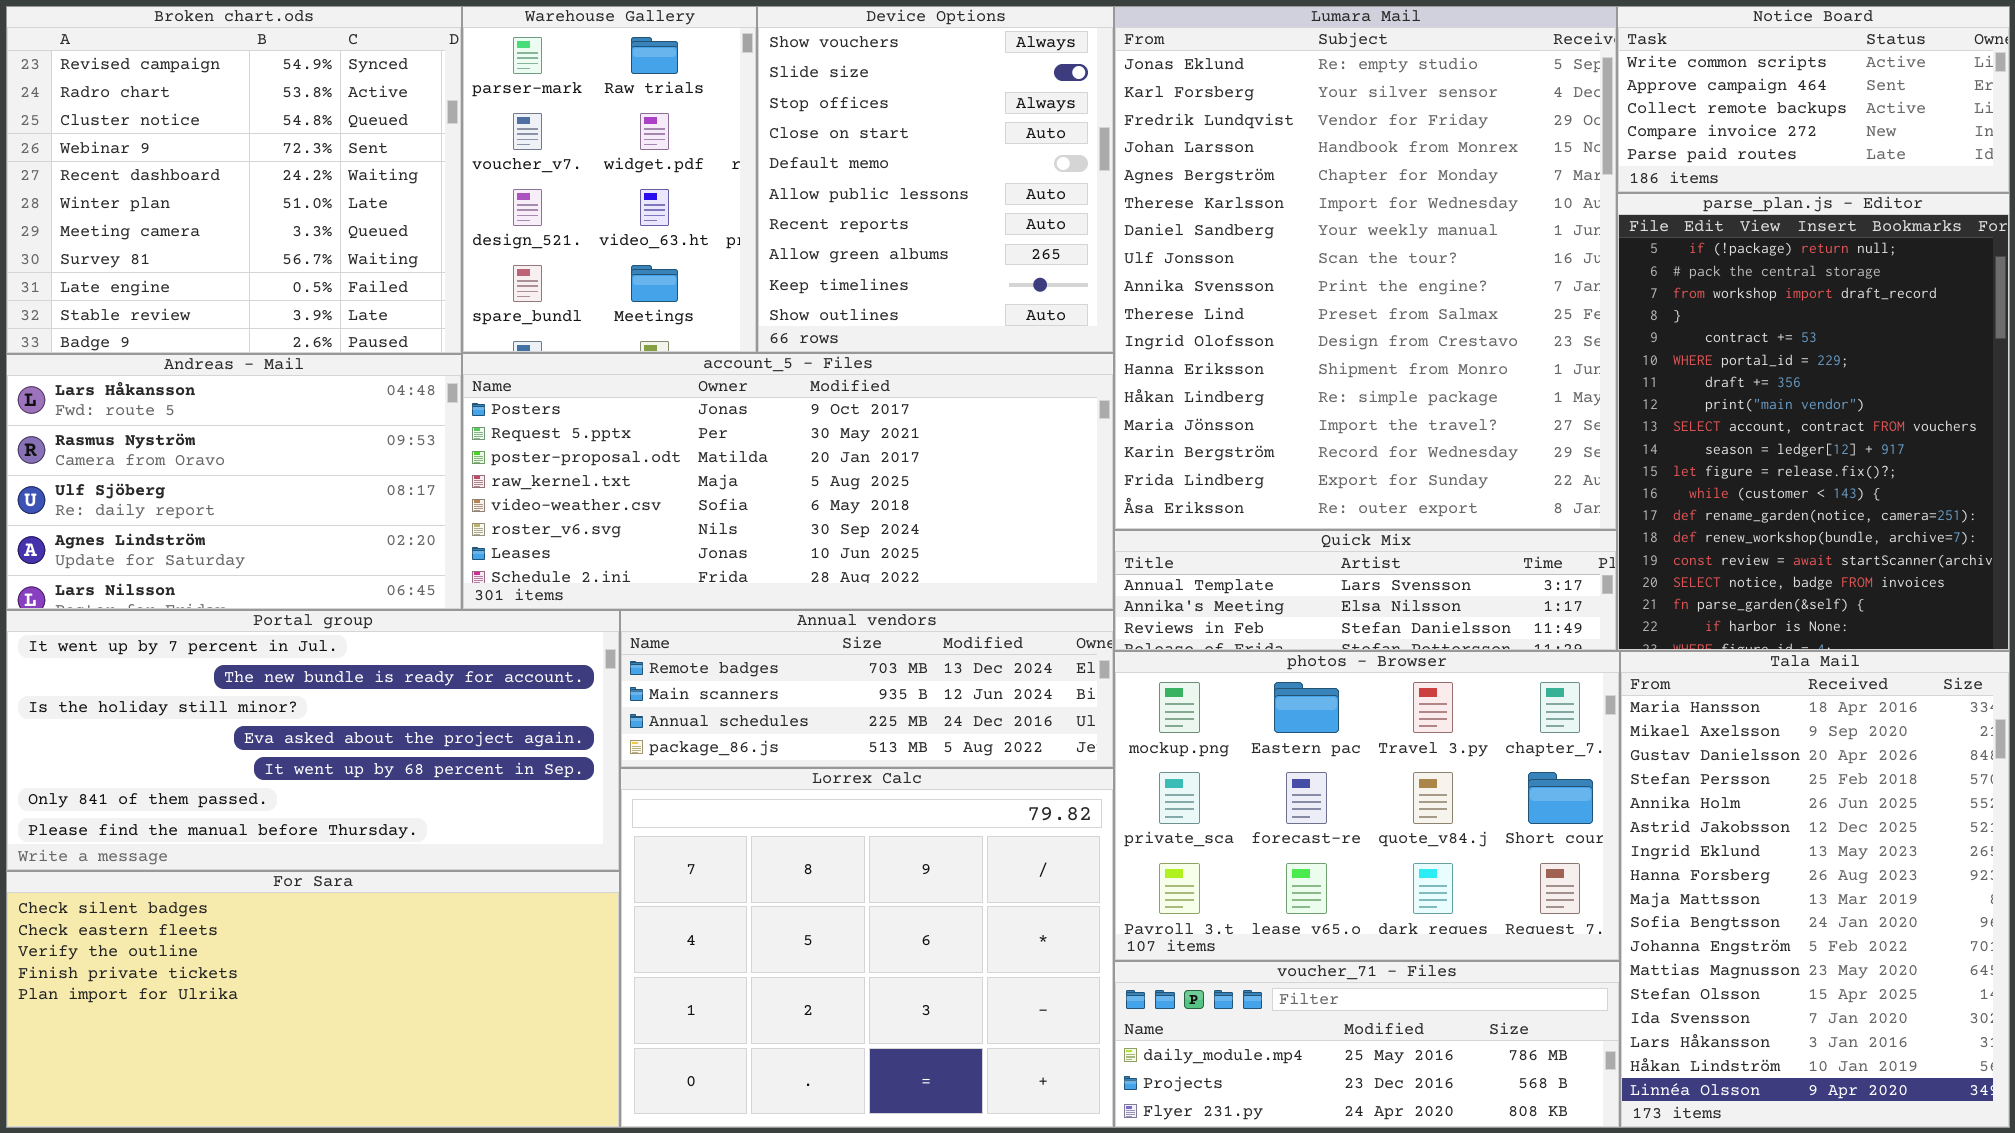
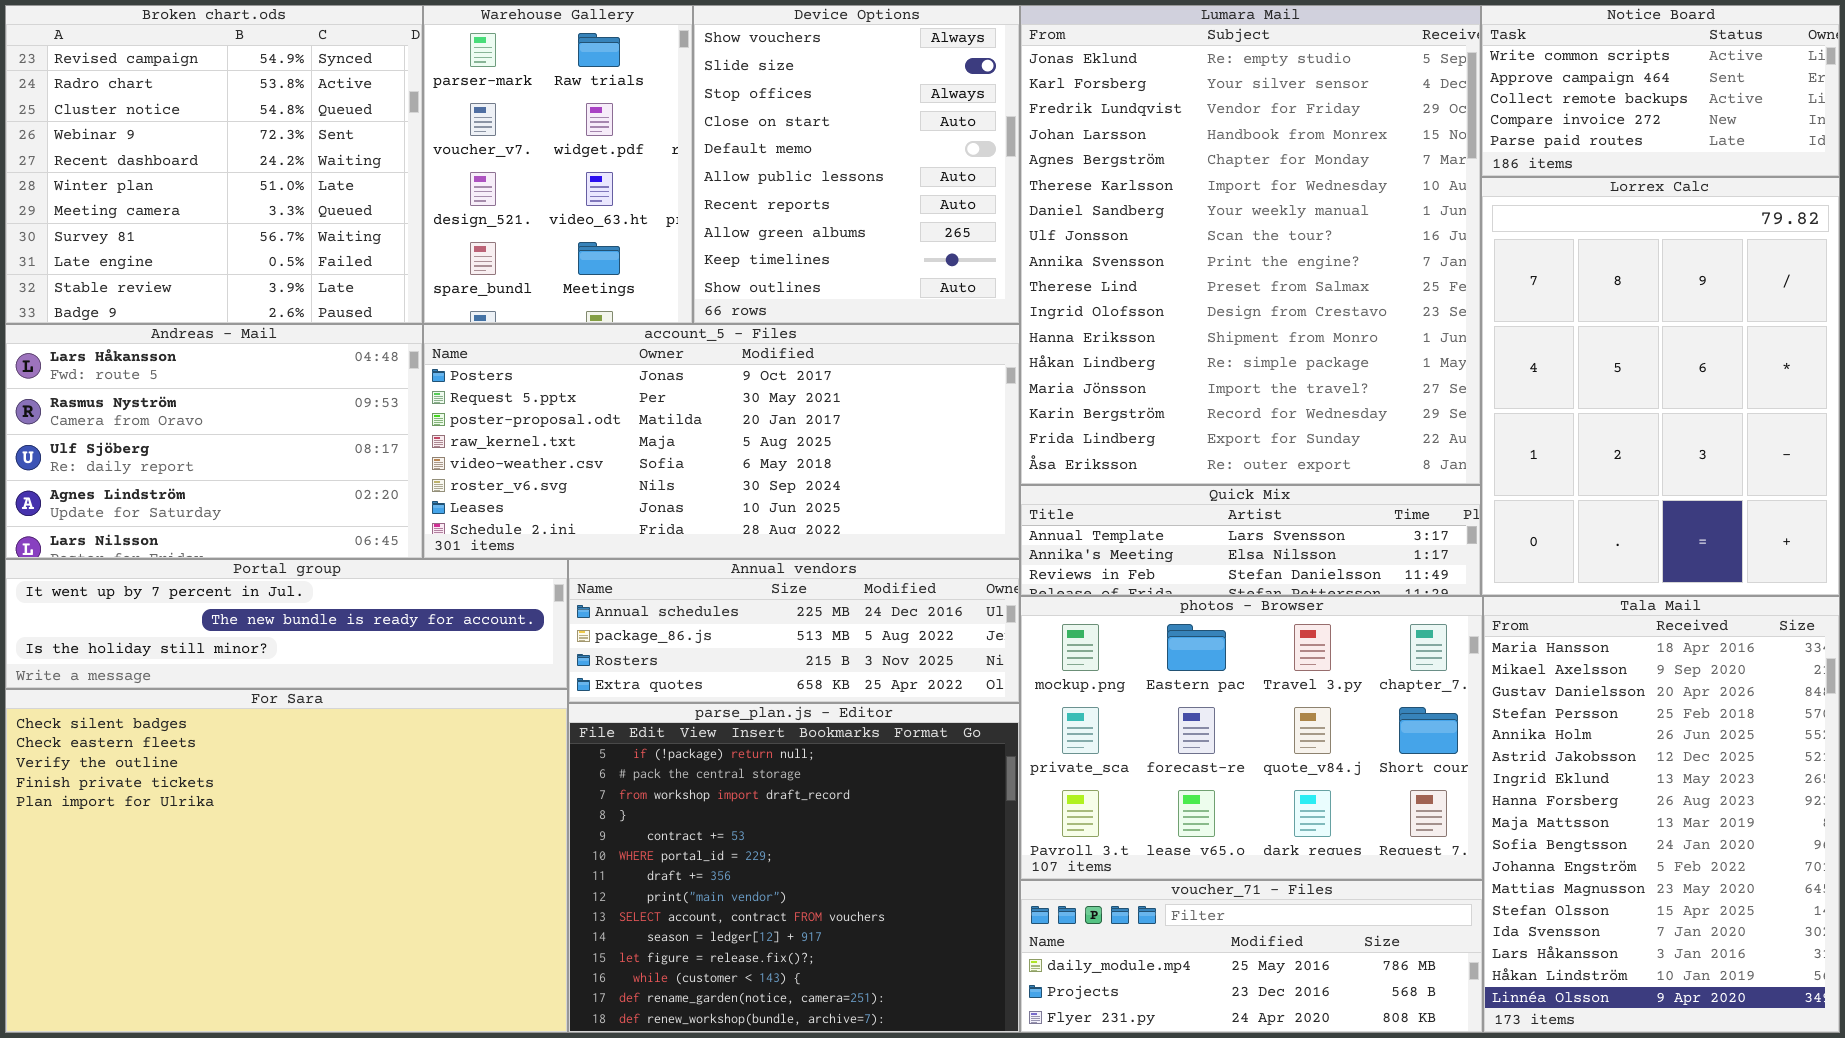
parse_plan.js - Editor: [1617,193,2010,651] -> [568,703,1020,1033], moved, resized
Portal group: [6,610,620,871] -> [5,559,568,689], resized
Annual vendors: [620,610,1114,768] -> [568,559,1020,703], scrolled down 2 rows
Lorrex Calc: [620,768,1114,1128] -> [1481,177,1840,596], moved, resized
For Sara: [6,871,620,1128] -> [5,689,568,1033], resized

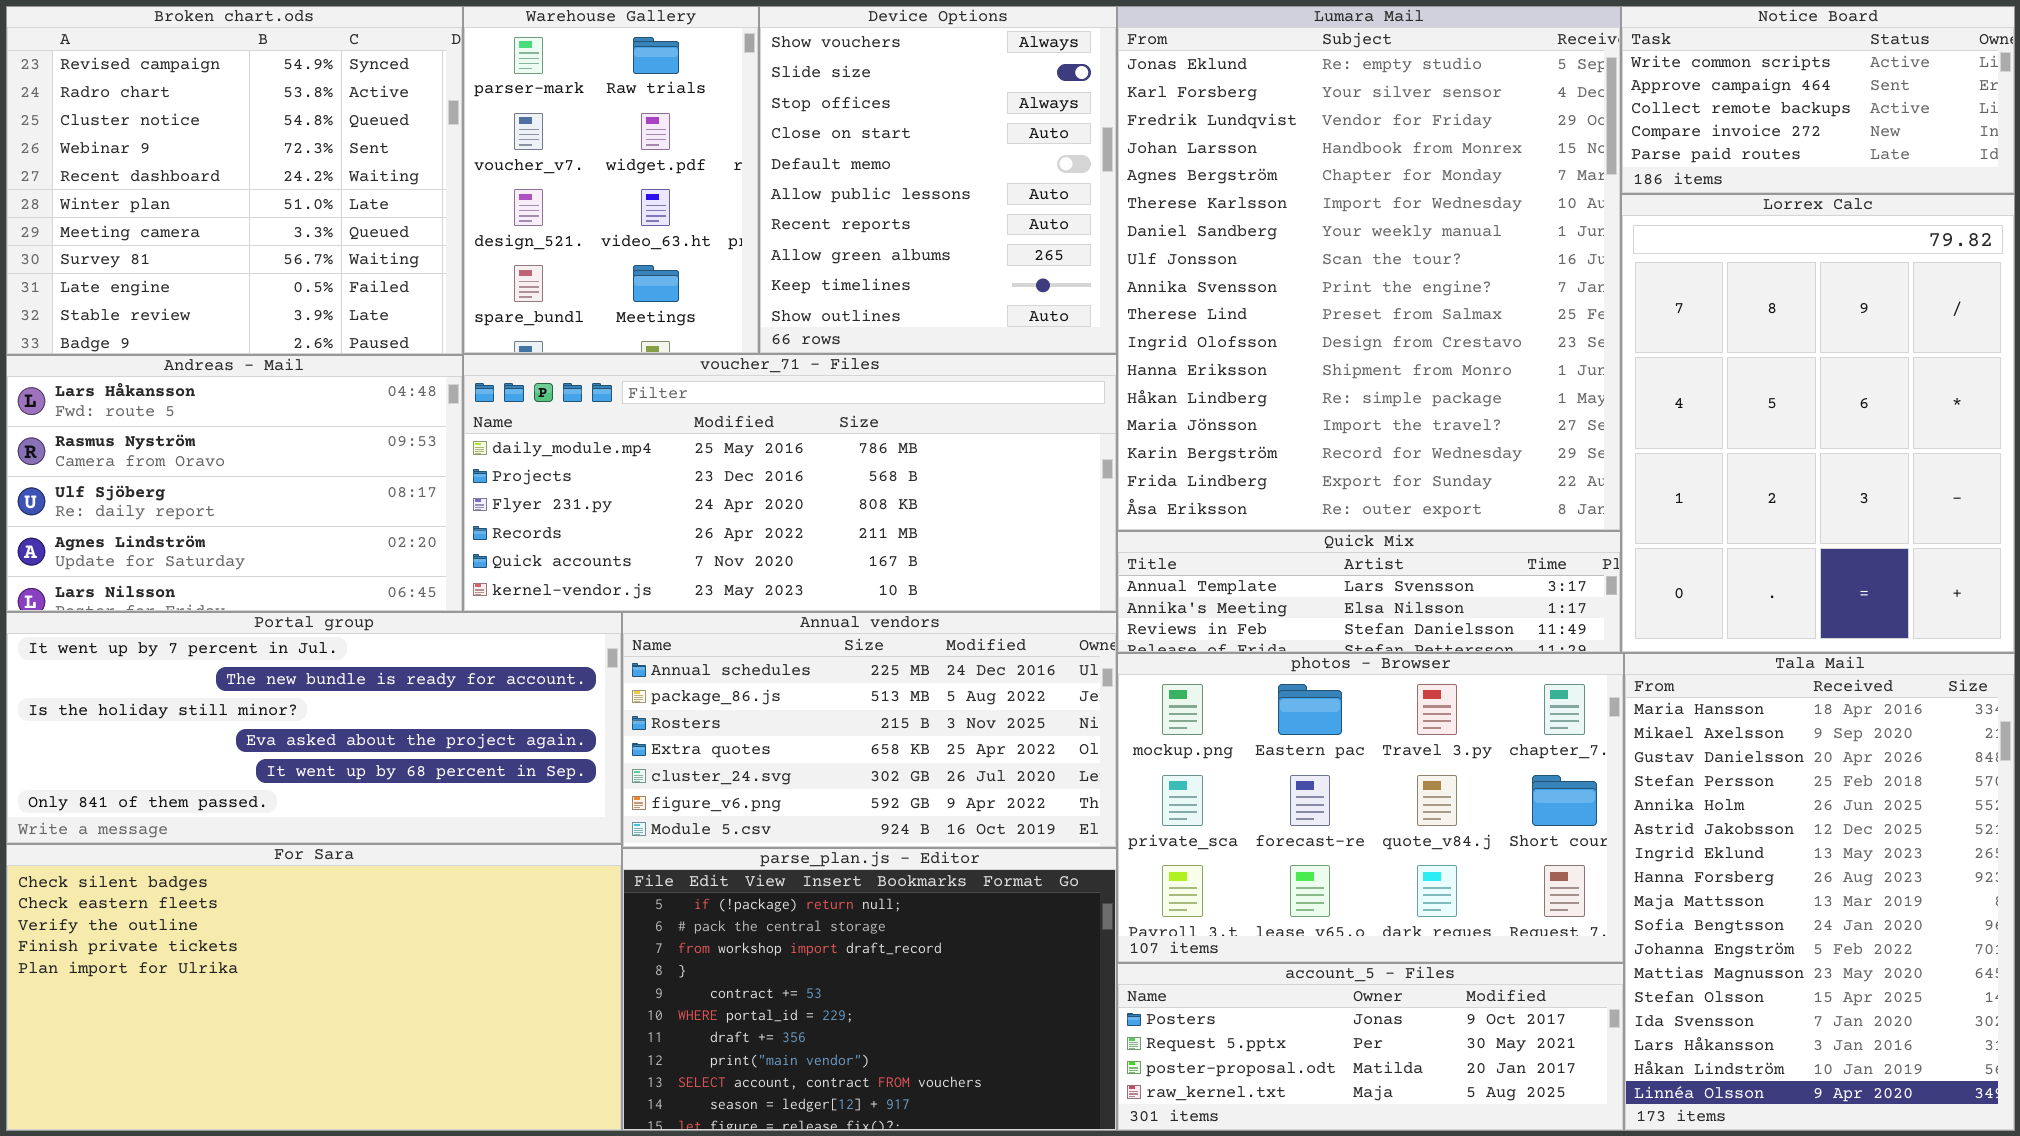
account_5 - Files: [423,324,1020,559] -> [1117,963,1624,1131], moved, resized
Portal group: [5,559,568,689] -> [6,612,622,844], resized
Annual vendors: [568,559,1020,703] -> [622,612,1117,848], resized
For Sara: [5,689,568,1033] -> [6,844,622,1131], resized
parse_plan.js - Editor: [568,703,1020,1033] -> [622,848,1117,1131], resized
voucher_71 - Files: [1020,880,1483,1033] -> [463,354,1117,612], moved, resized

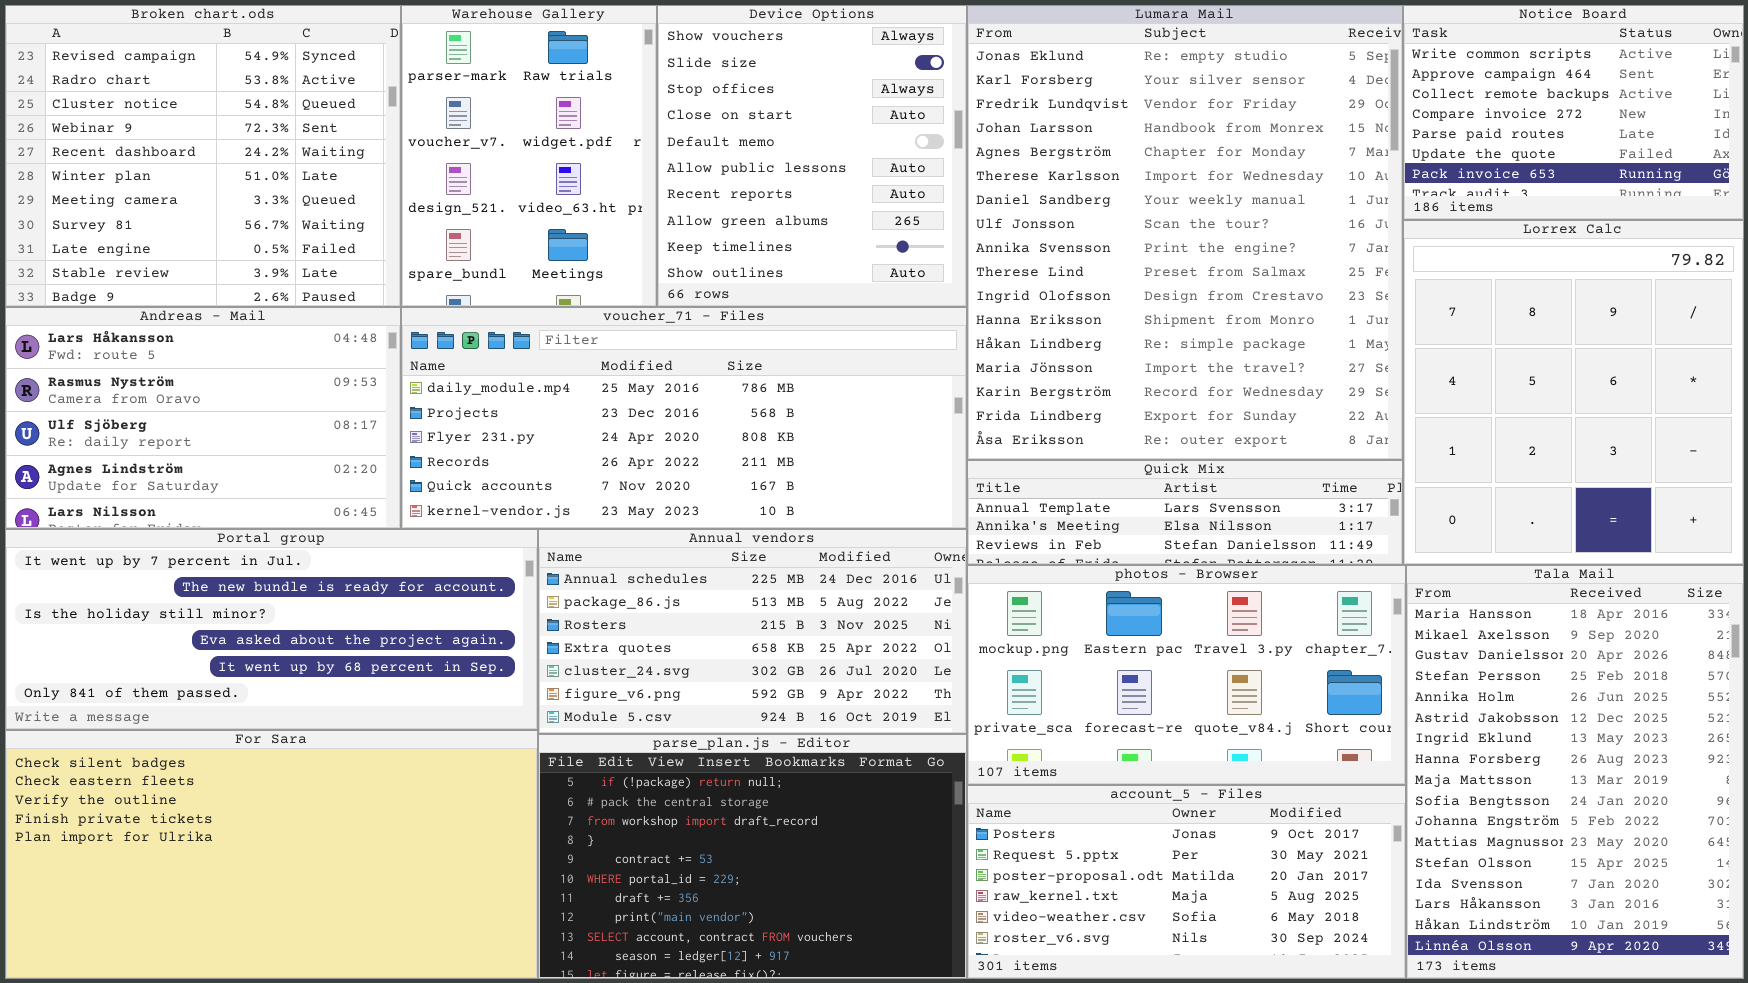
Notice Board: [1621,6,2015,194] -> [1403,5,1744,220], resized
Lorrex Calc: [1621,194,2015,653] -> [1403,220,1744,565], resized
photos - Browser: [1117,653,1624,963] -> [967,565,1406,785], resized
account_5 - Files: [1117,963,1624,1131] -> [967,785,1406,979], resized

